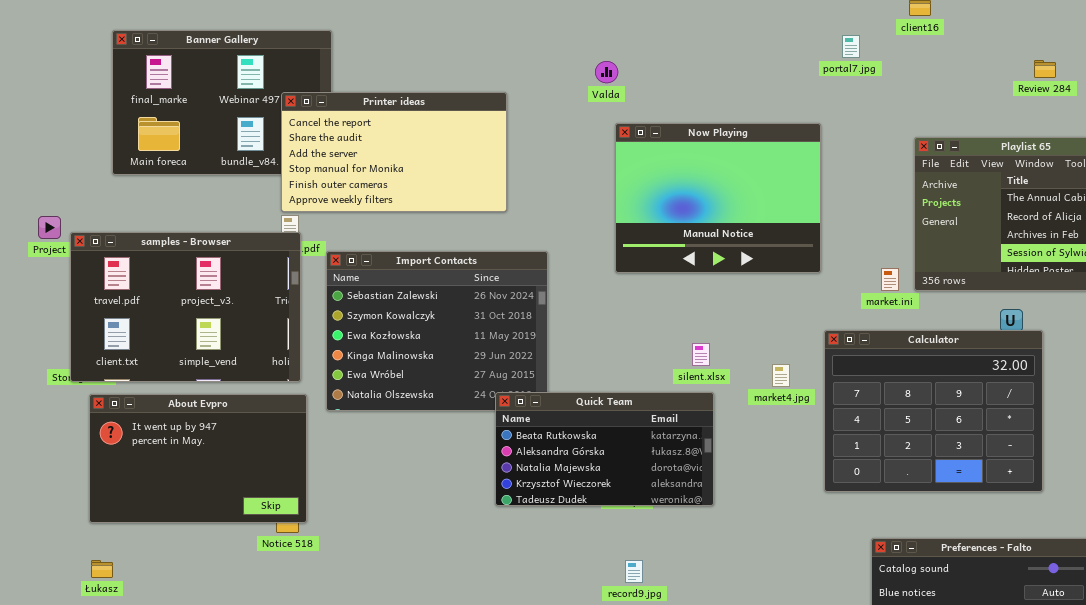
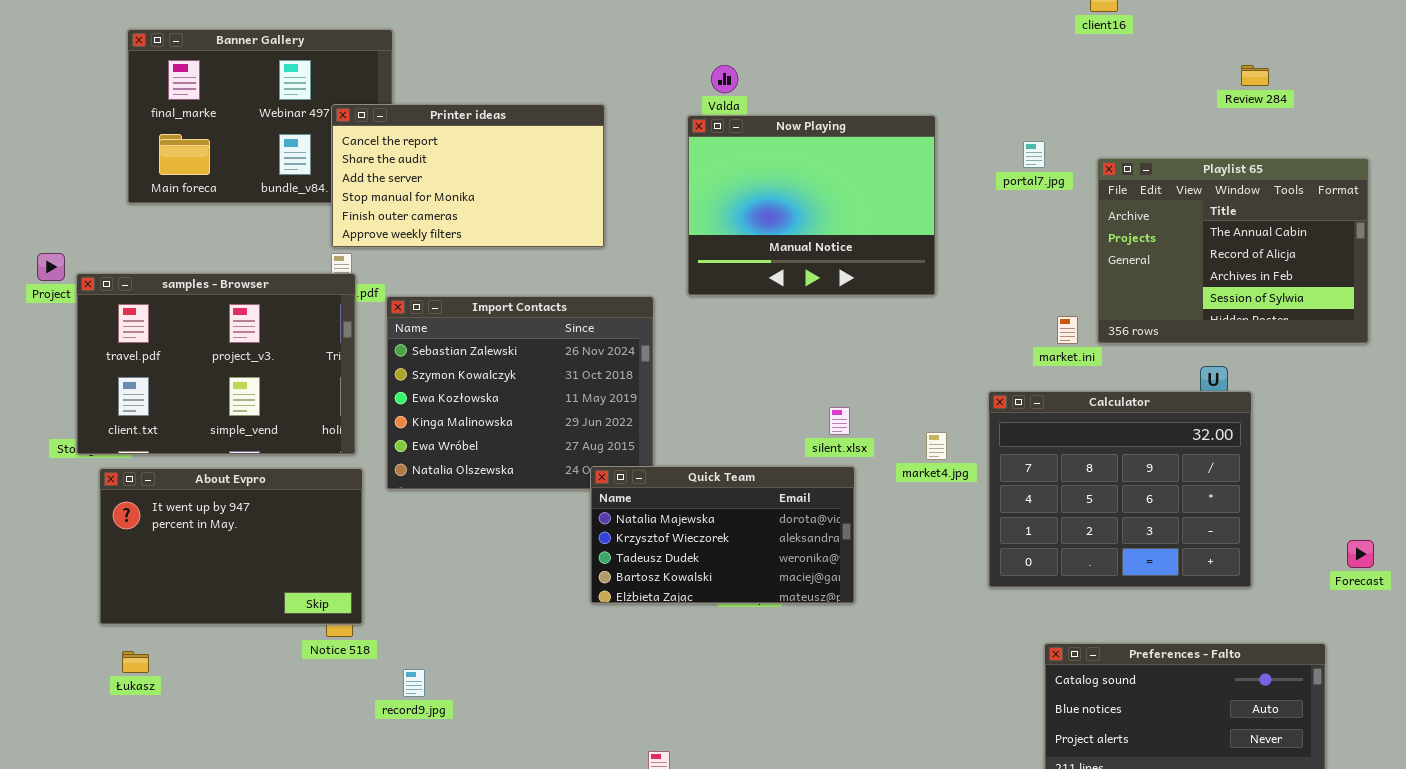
portal7.jpg: [842,35,860,58] -> [1023,141,1045,168], moved
Now Playing: [615,123,821,273] -> [687,115,936,296], moved
Quick Team: [495,392,714,506] -> [590,466,855,604], scrolled down 2 rows
Łukasz: [91,560,113,578] -> [122,651,149,673], moved
record9.jpg: [625,560,643,583] -> [403,669,425,697], moved

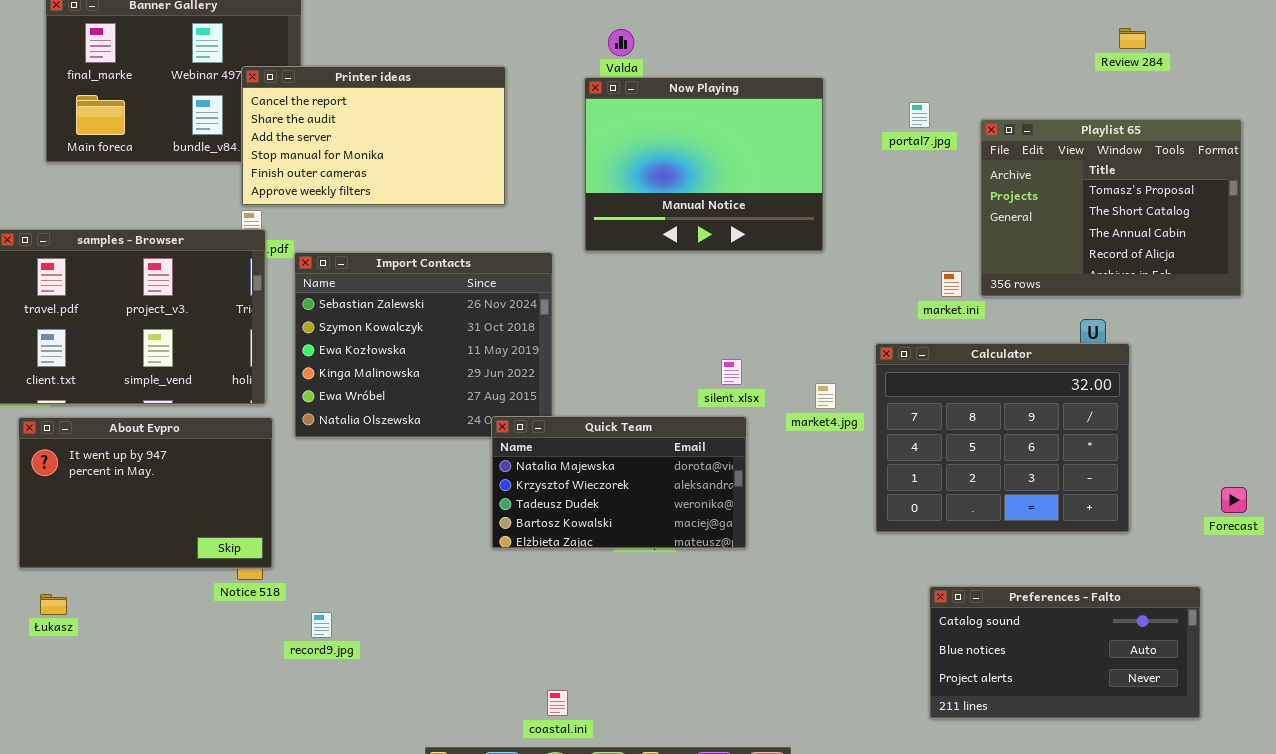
Playlist 65: [1097,158,1369,344] -> [980,119,1242,297], scrolled up 2 rows

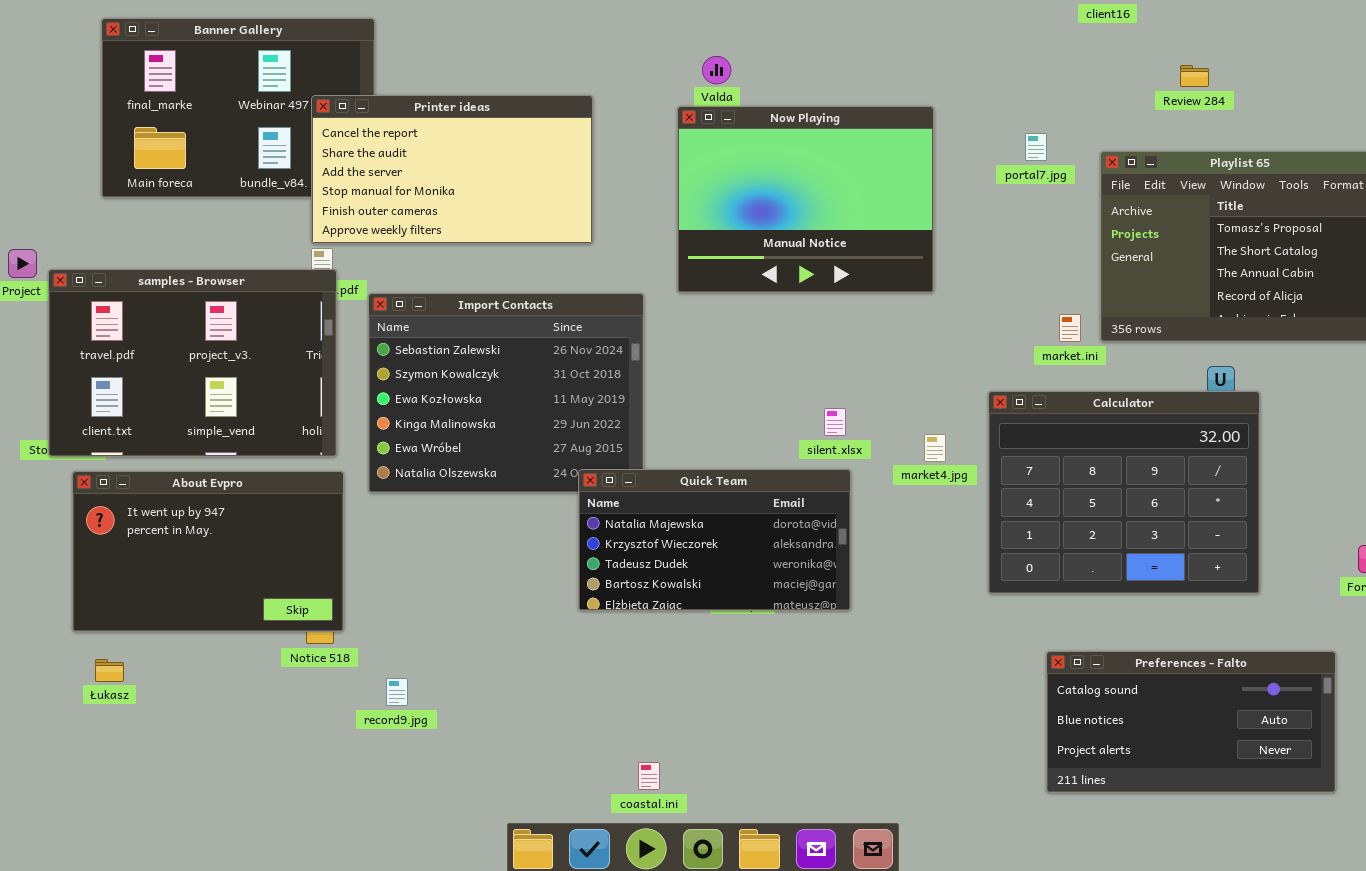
Review 284: [1119,28,1146,49] -> [1180,65,1209,87], moved

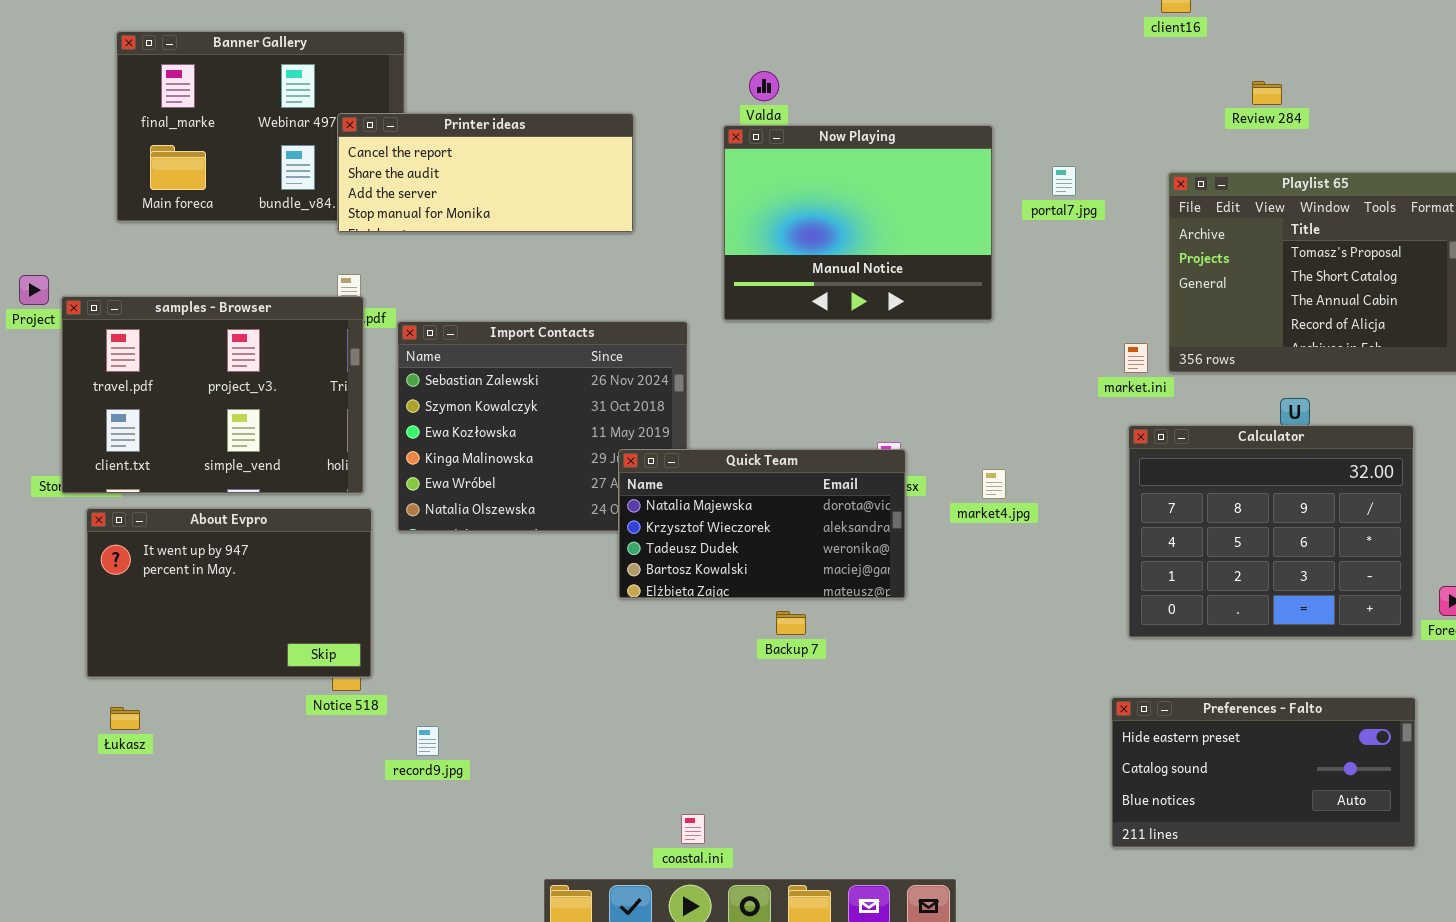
Printer ideas: [311,95,593,244] -> [337,113,634,233], resized
portal7.jpg: [1025,133,1047,161] -> [1052,166,1076,196], moved
Calculator: [988,391,1260,594] -> [1128,425,1414,638], moved
Quick Team: [578,469,851,611] -> [618,449,906,599], moved
Preferences - Falto: [1046,651,1336,793] -> [1111,697,1416,848], scrolled up 1 row

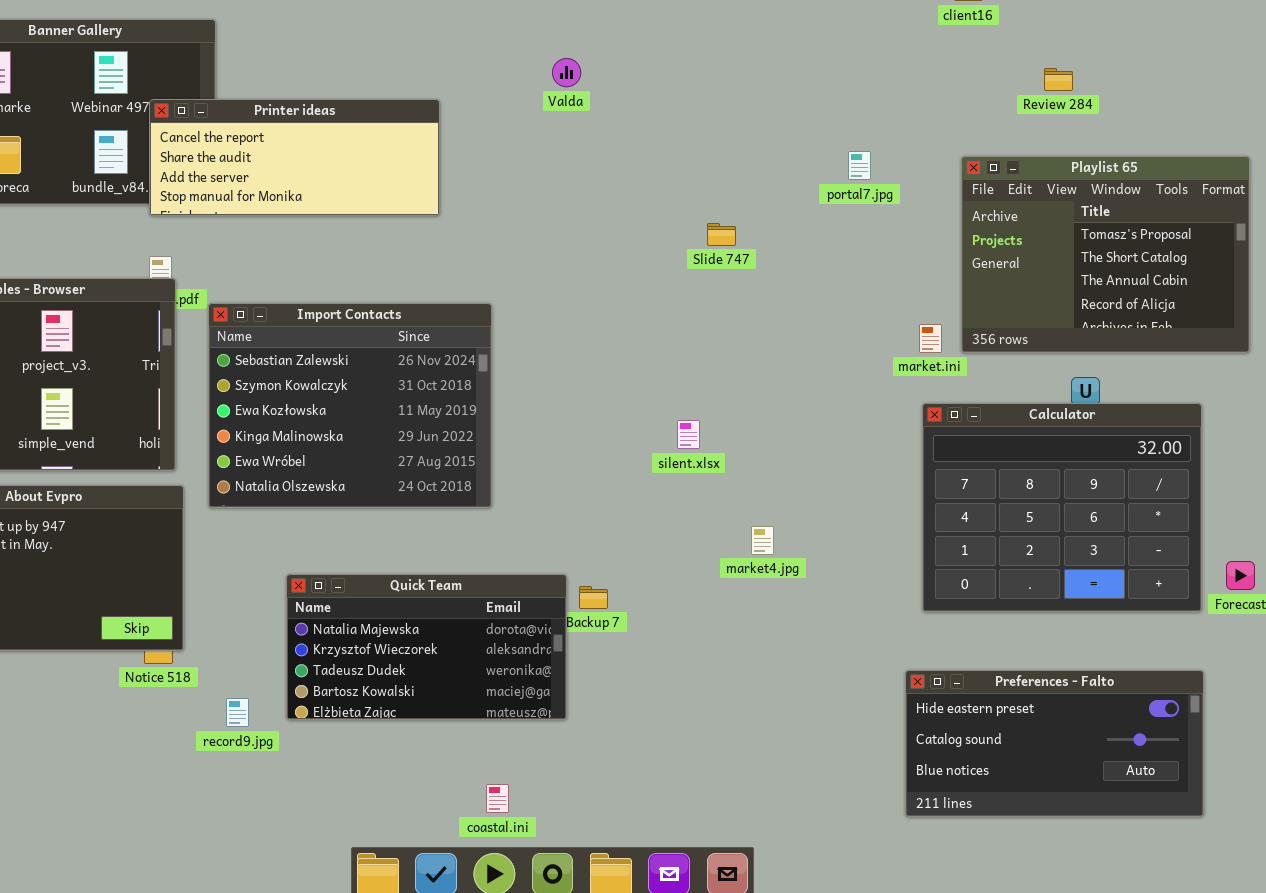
Now Playing: [723,125,993,321] -> none, closed
Quick Team: [618,449,906,599] -> [286,574,567,720], moved
market4.jpg: [982,469,1006,499] -> [751,526,774,555], moved

